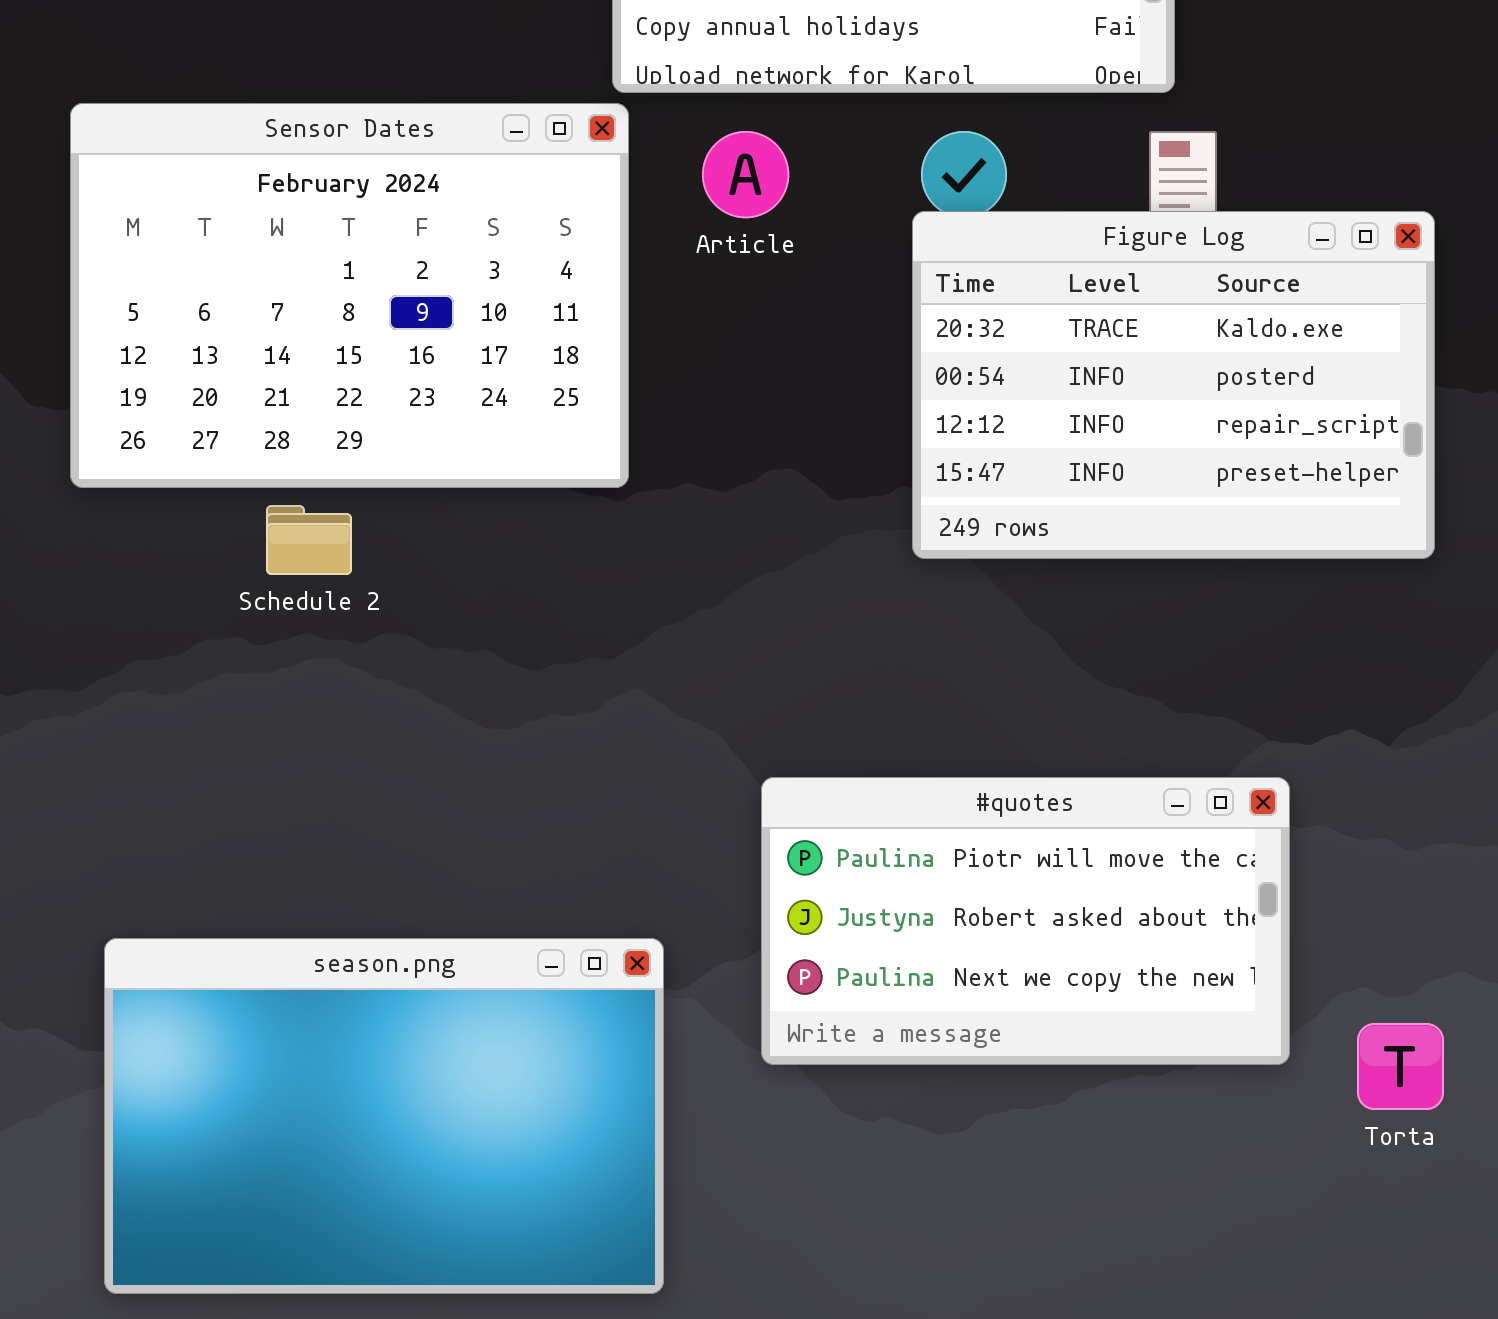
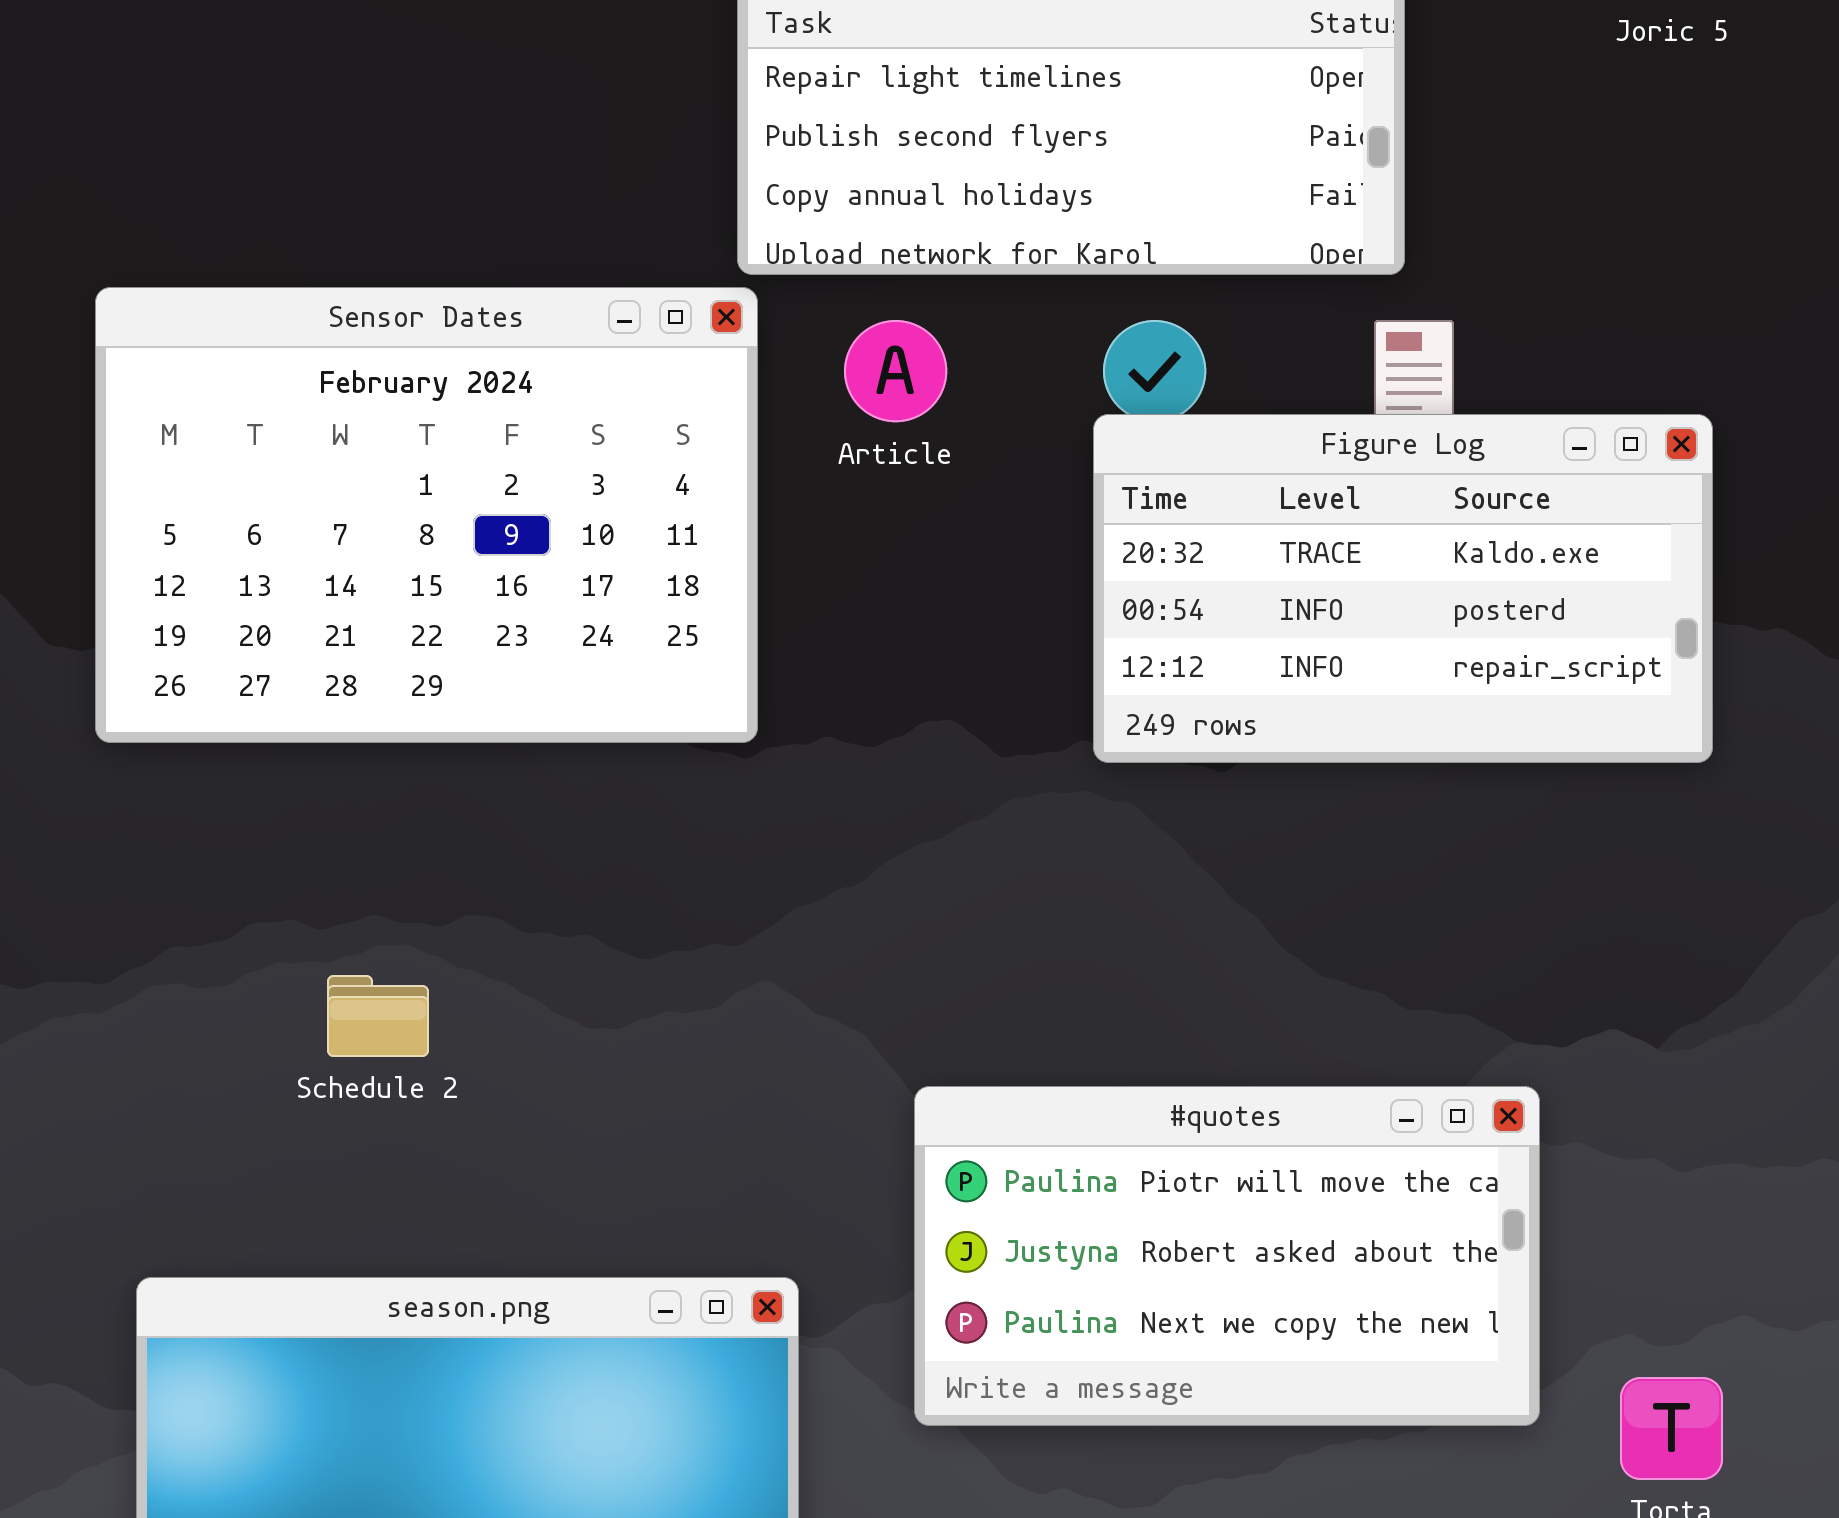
Figure Log: [912,211,1435,559] -> [1093,414,1713,763], resized
Schedule 2: [266,505,352,575] -> [327,975,429,1057], moved

